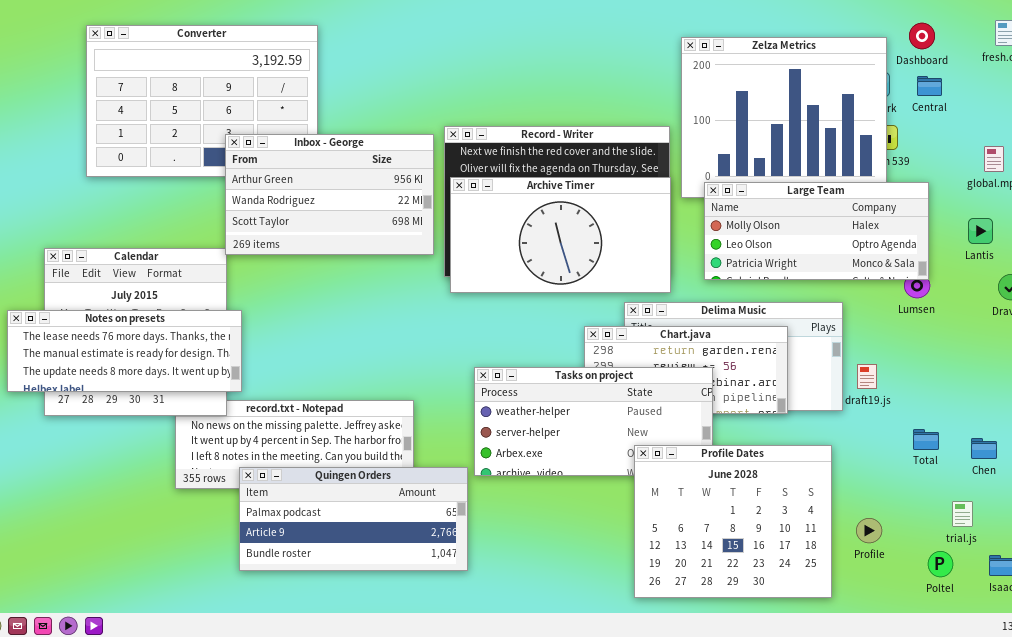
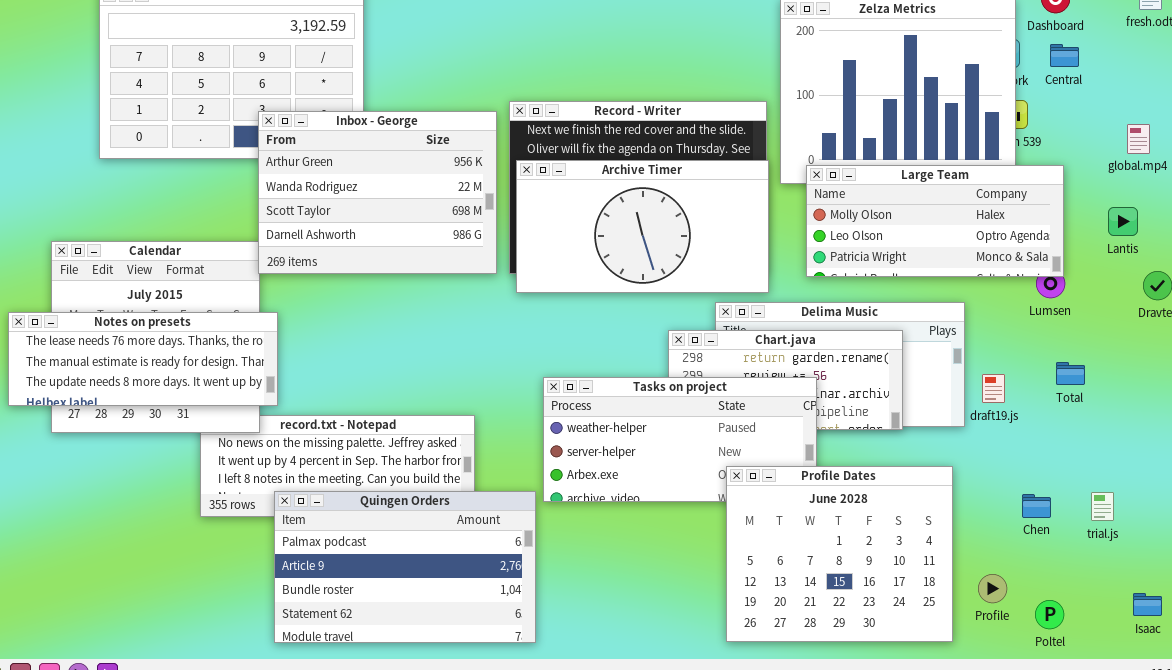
Inbox - George: [225,134,434,255] -> [258,111,497,274], resized
Total: [913,429,939,450] -> [1056,362,1085,385], moved
Chen: [971,438,997,459] -> [1022,494,1051,518], moved
Quingen Orders: [239,467,468,571] -> [274,491,536,643], resized
trial.js: [952,501,973,527] -> [1091,492,1114,521], moved
Profile: [856,518,882,543] -> [978,574,1007,603], moved
Poltel: [928,551,953,577] -> [1035,600,1064,629], moved

